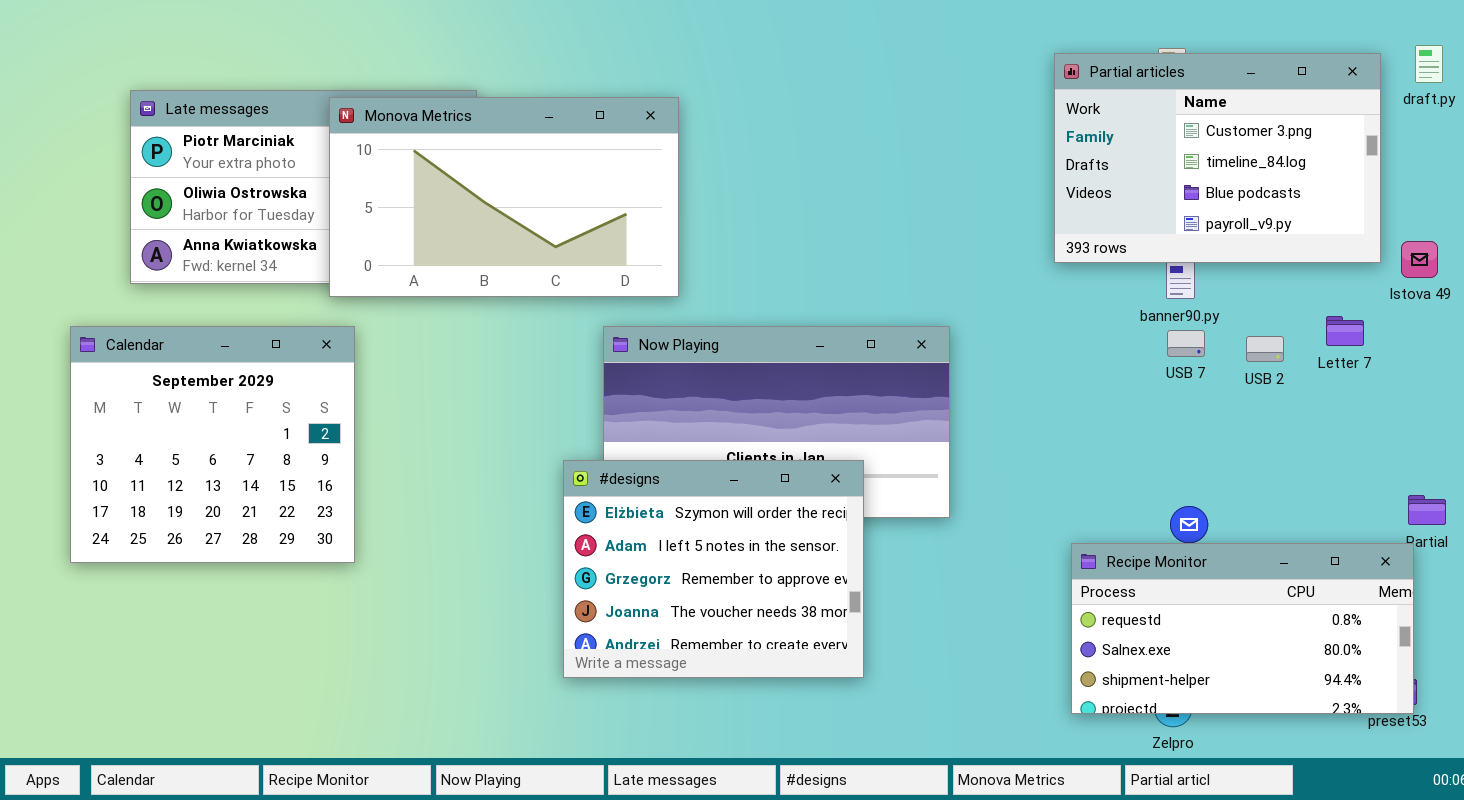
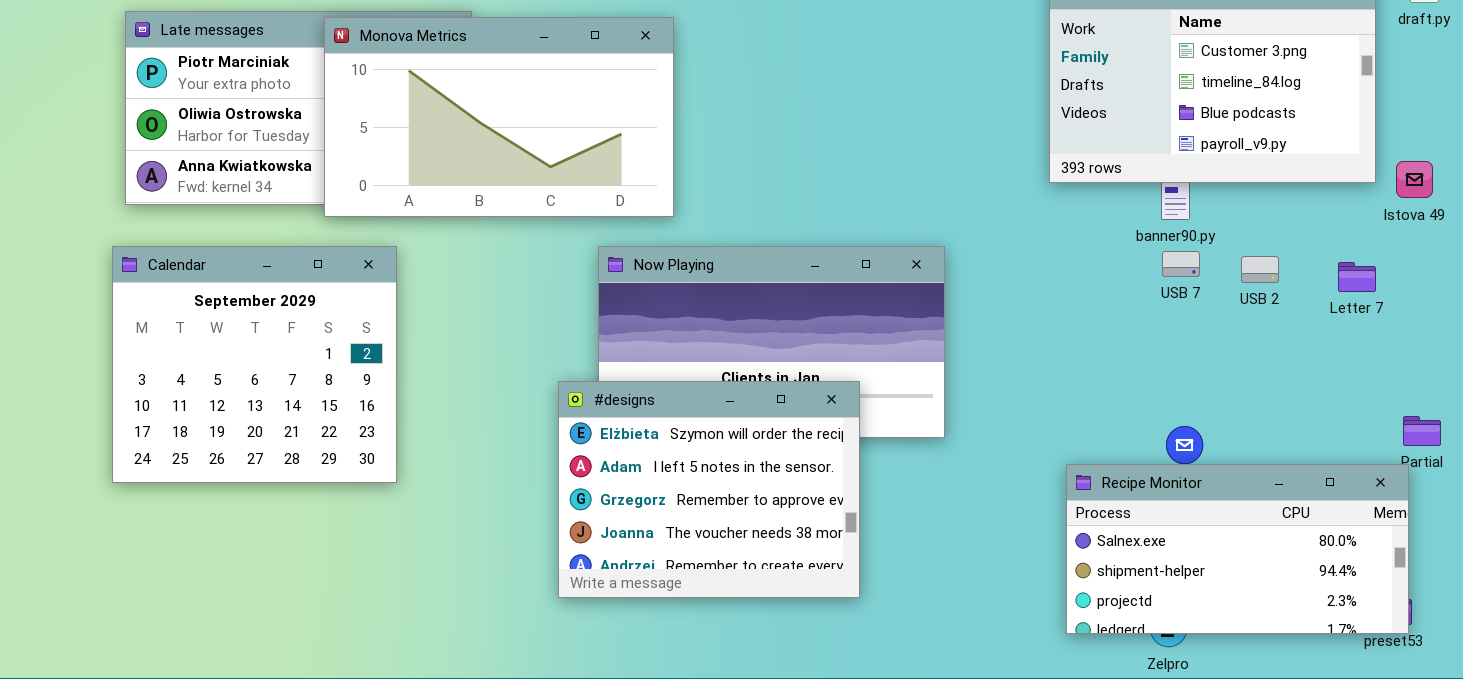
Letter 7: [1326,316,1364,346] -> [1338,262,1376,292], moved
Calendar: [70,326,355,563] -> [112,246,397,483], moved
Recipe Monitor: [1071,543,1414,714] -> [1066,464,1409,634], scrolled down 1 row

